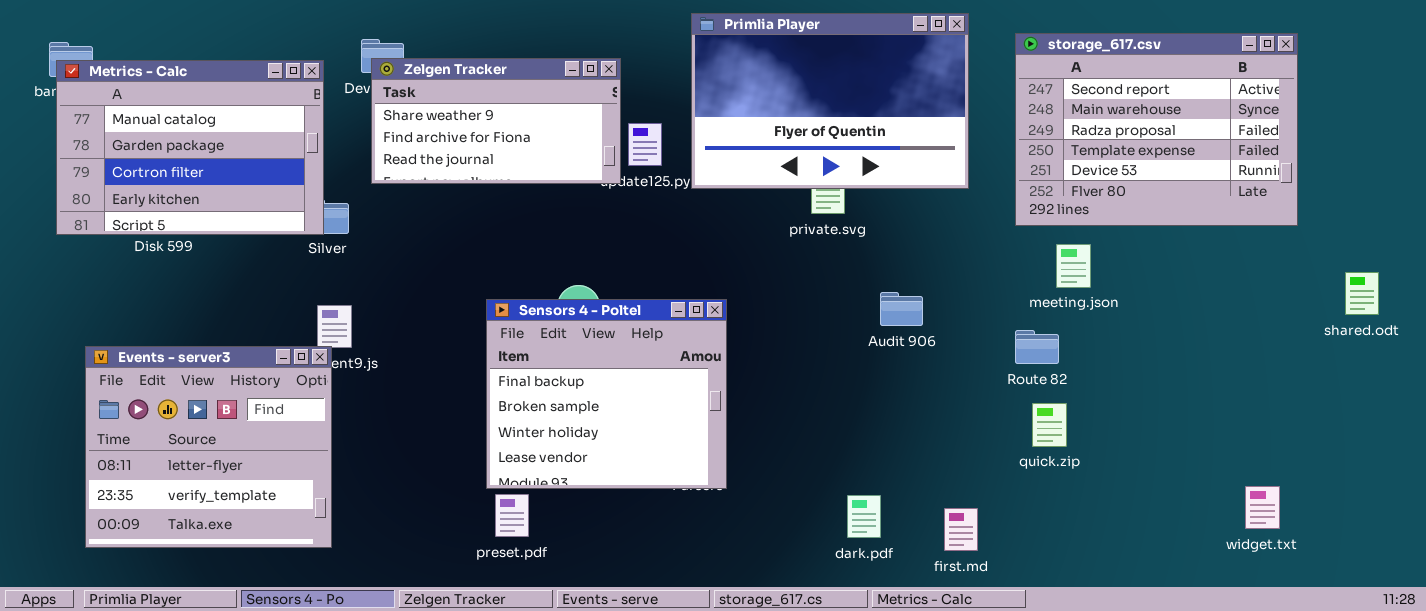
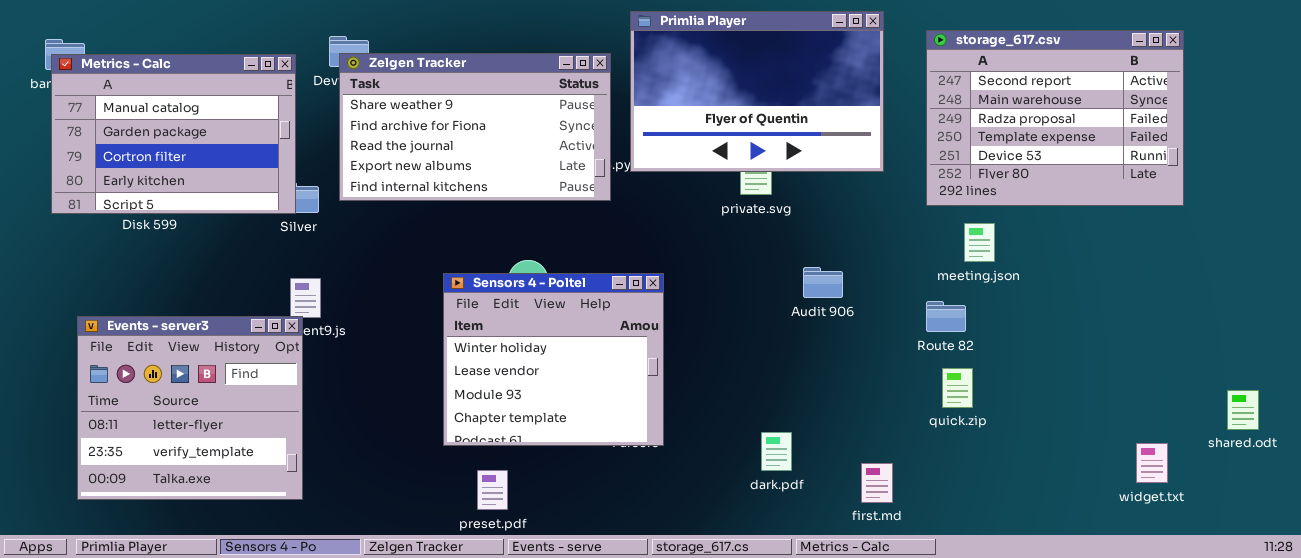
Zelgen Tracker: [371,58,621,184] -> [339,53,611,201], resized
shared.odt: [1345,272,1379,315] -> [1227,390,1259,430], moved
Sensors 4 - Poltel: [486,299,727,489] -> [443,273,664,446], scrolled down 2 rows
preset.pdf: [495,494,529,537] -> [477,470,508,510], moved
dark.pdf: [847,495,881,538] -> [761,432,792,471], moved

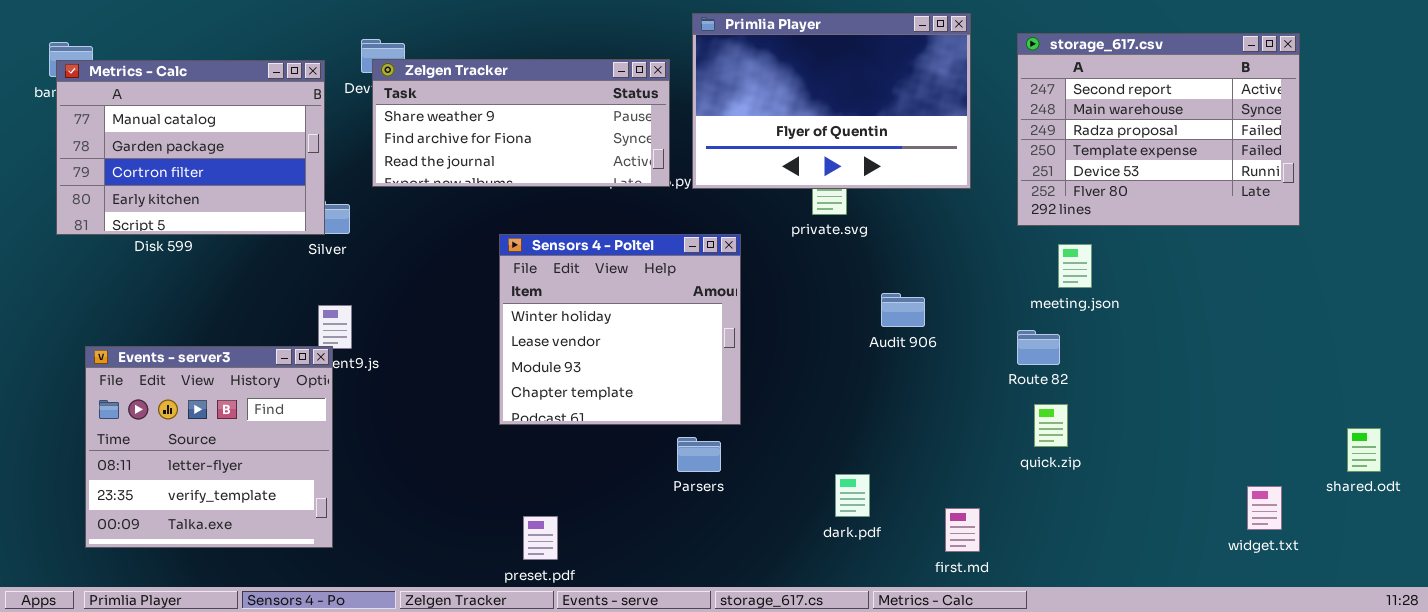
Zelgen Tracker: [339,53,611,201] -> [372,59,670,187], resized
Sensors 4 - Poltel: [443,273,664,446] -> [499,234,741,425], moved

